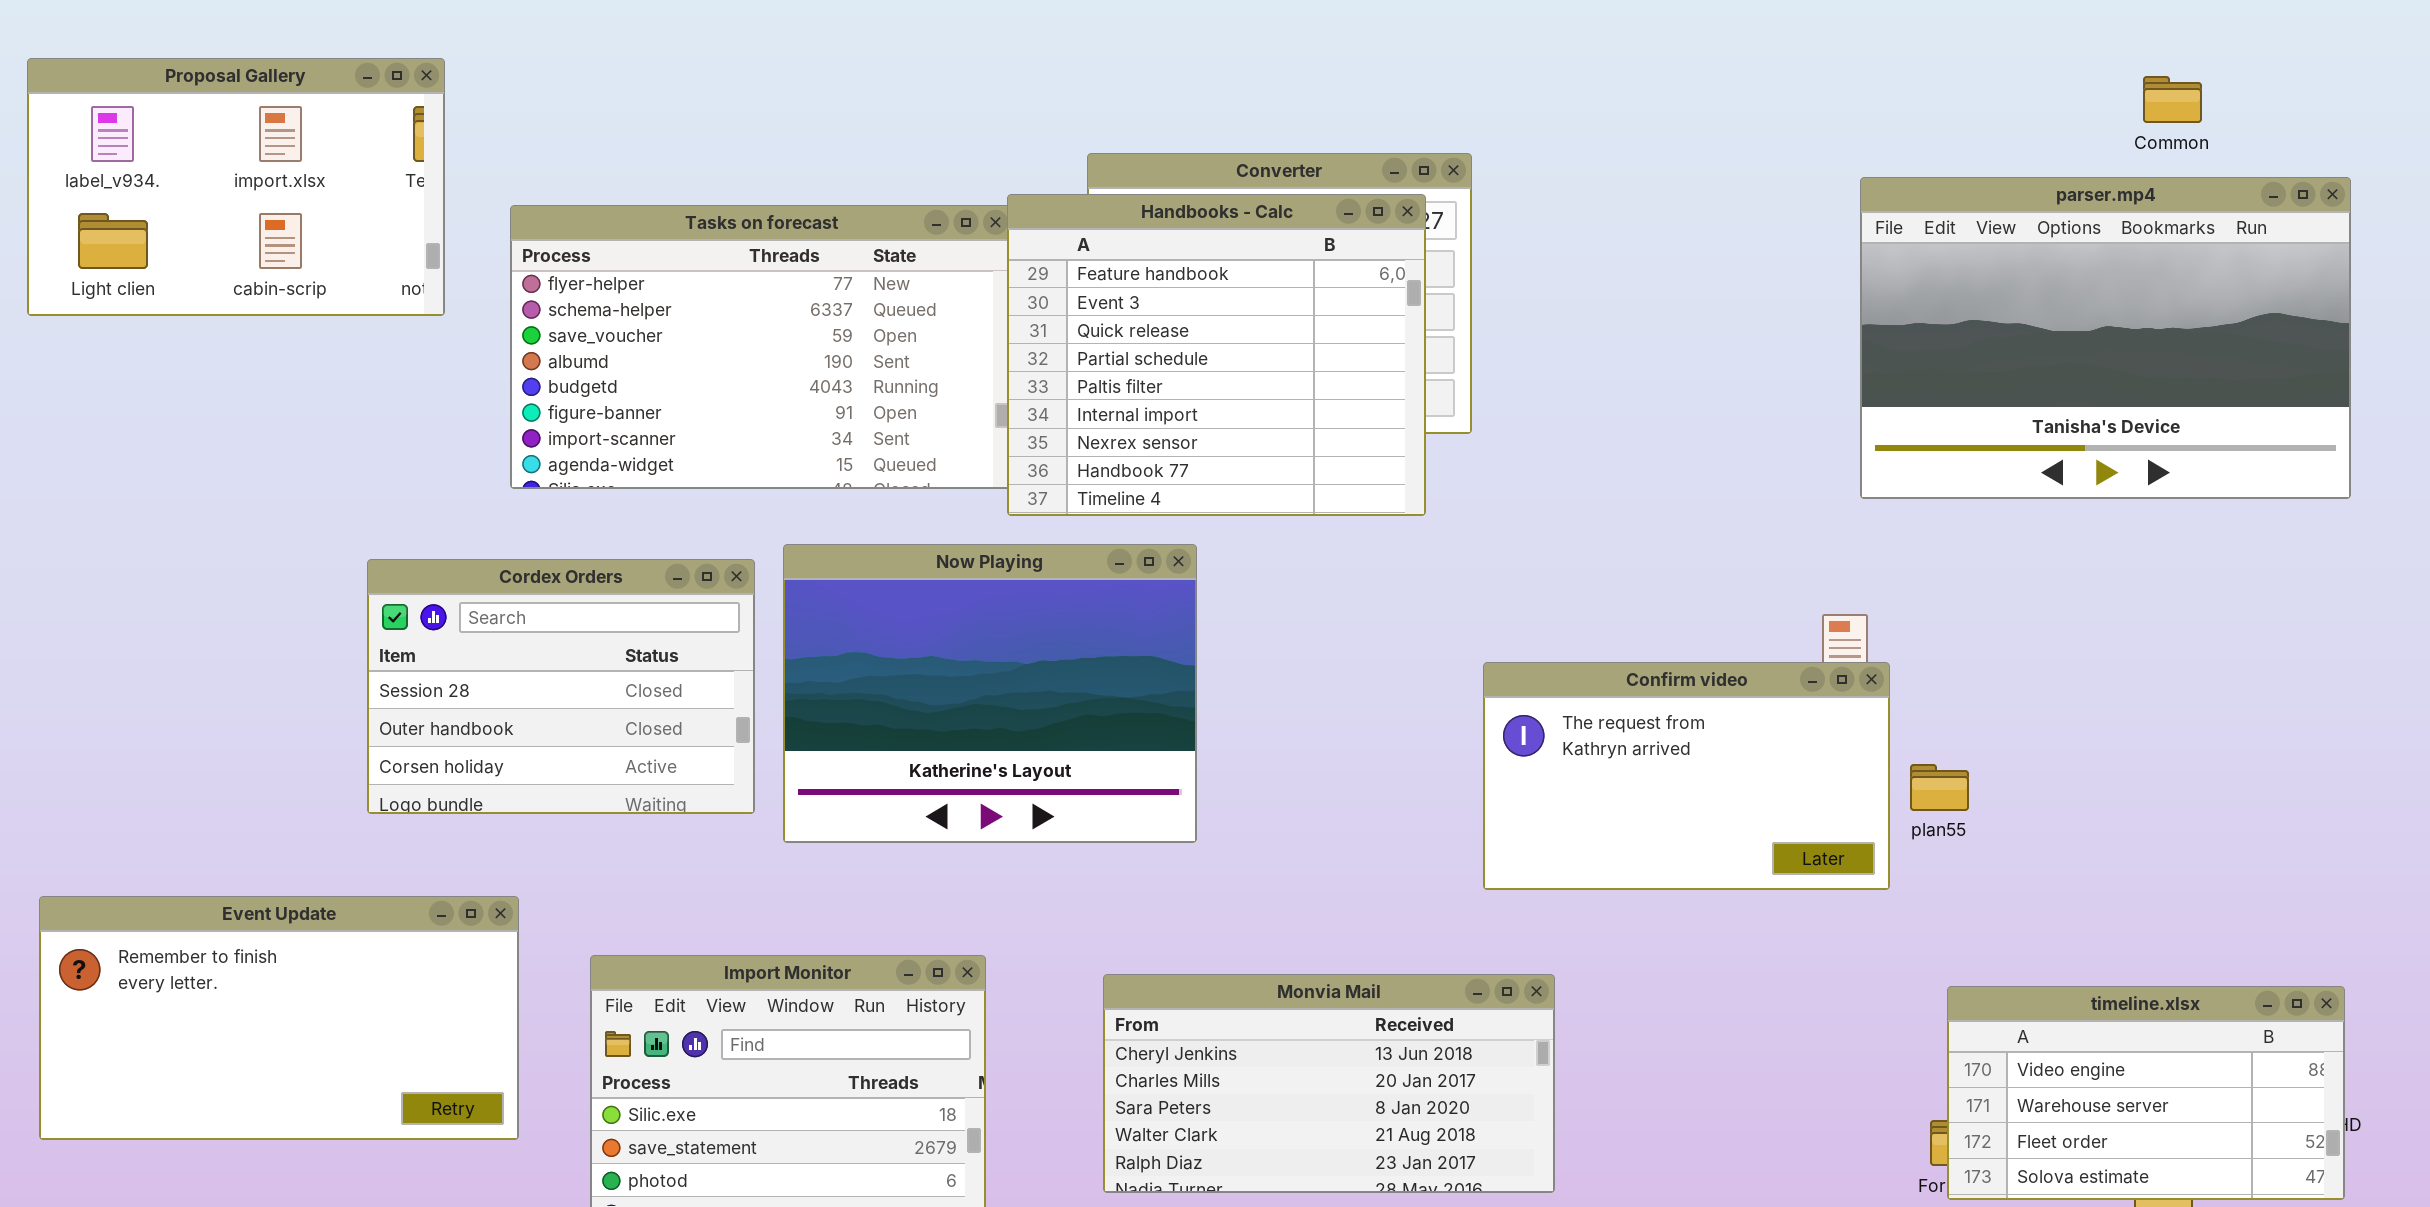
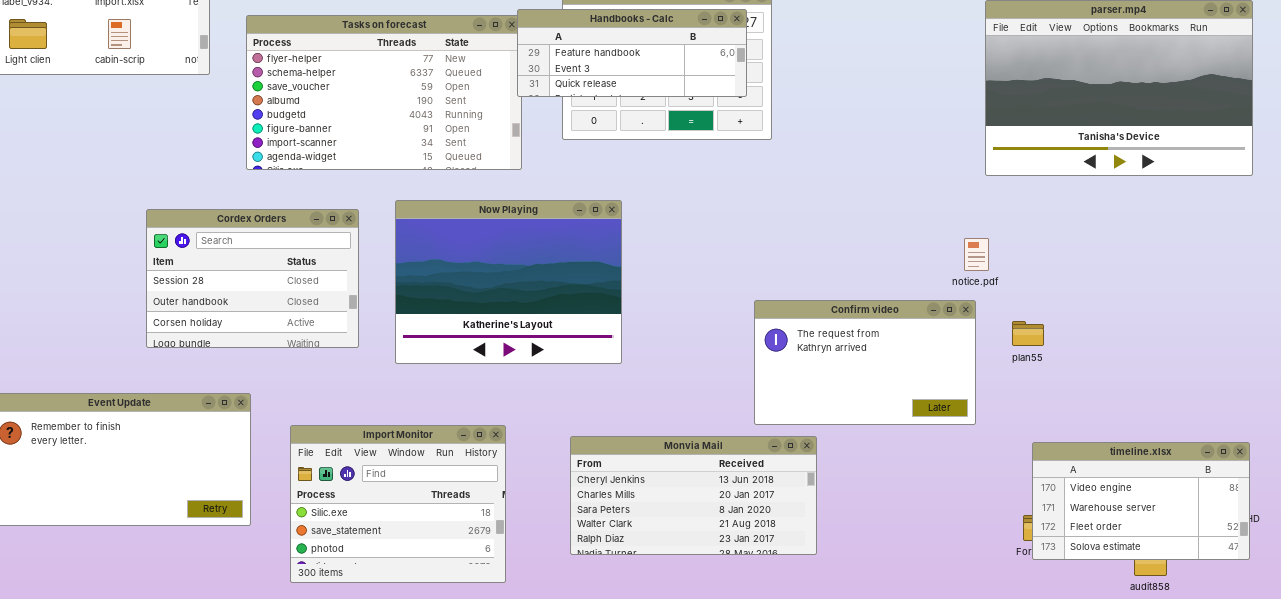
Handbooks - Calc: [1007,194,1426,516] -> [517,9,747,97], resized
Cordex Orders: [367,559,755,814] -> [146,209,359,348], moved
Confirm video: [1483,662,1890,890] -> [754,300,976,425], moved

